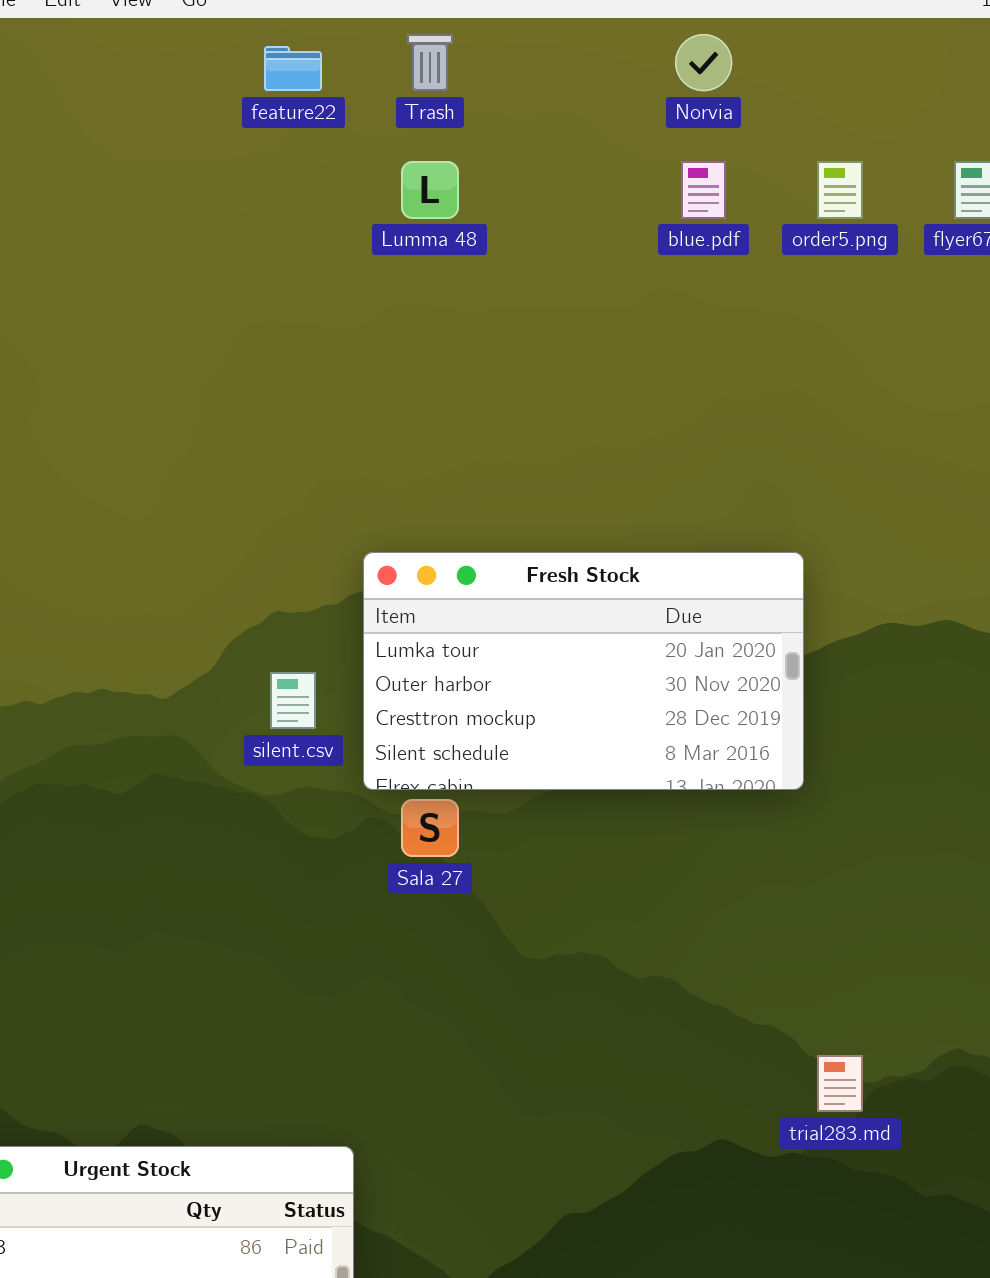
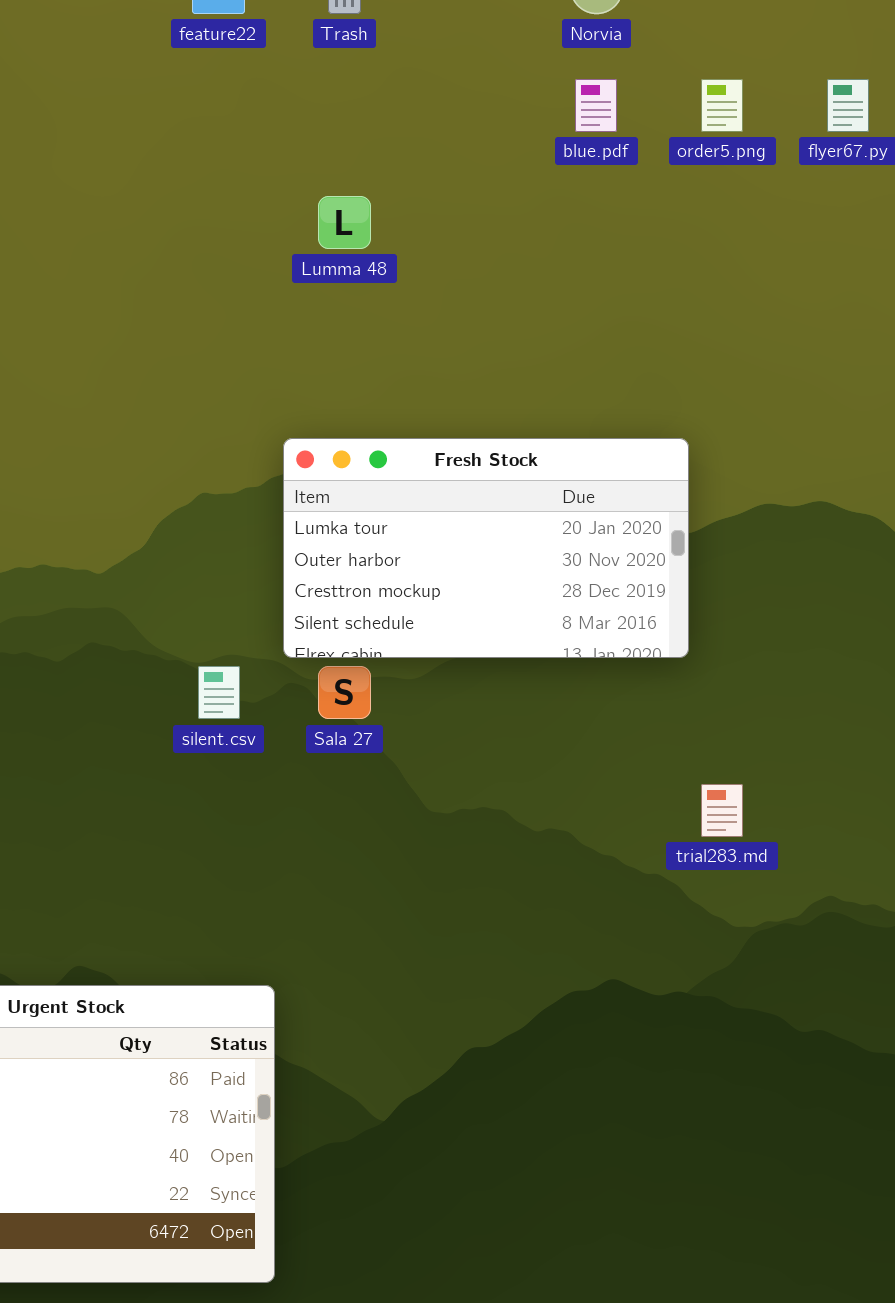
Lumma 48: [401,161,459,219] -> [318,196,371,249], moved
silent.csv: [270,672,316,729] -> [198,666,240,719], moved
trial283.md: [817,1055,863,1112] -> [701,784,743,837], moved

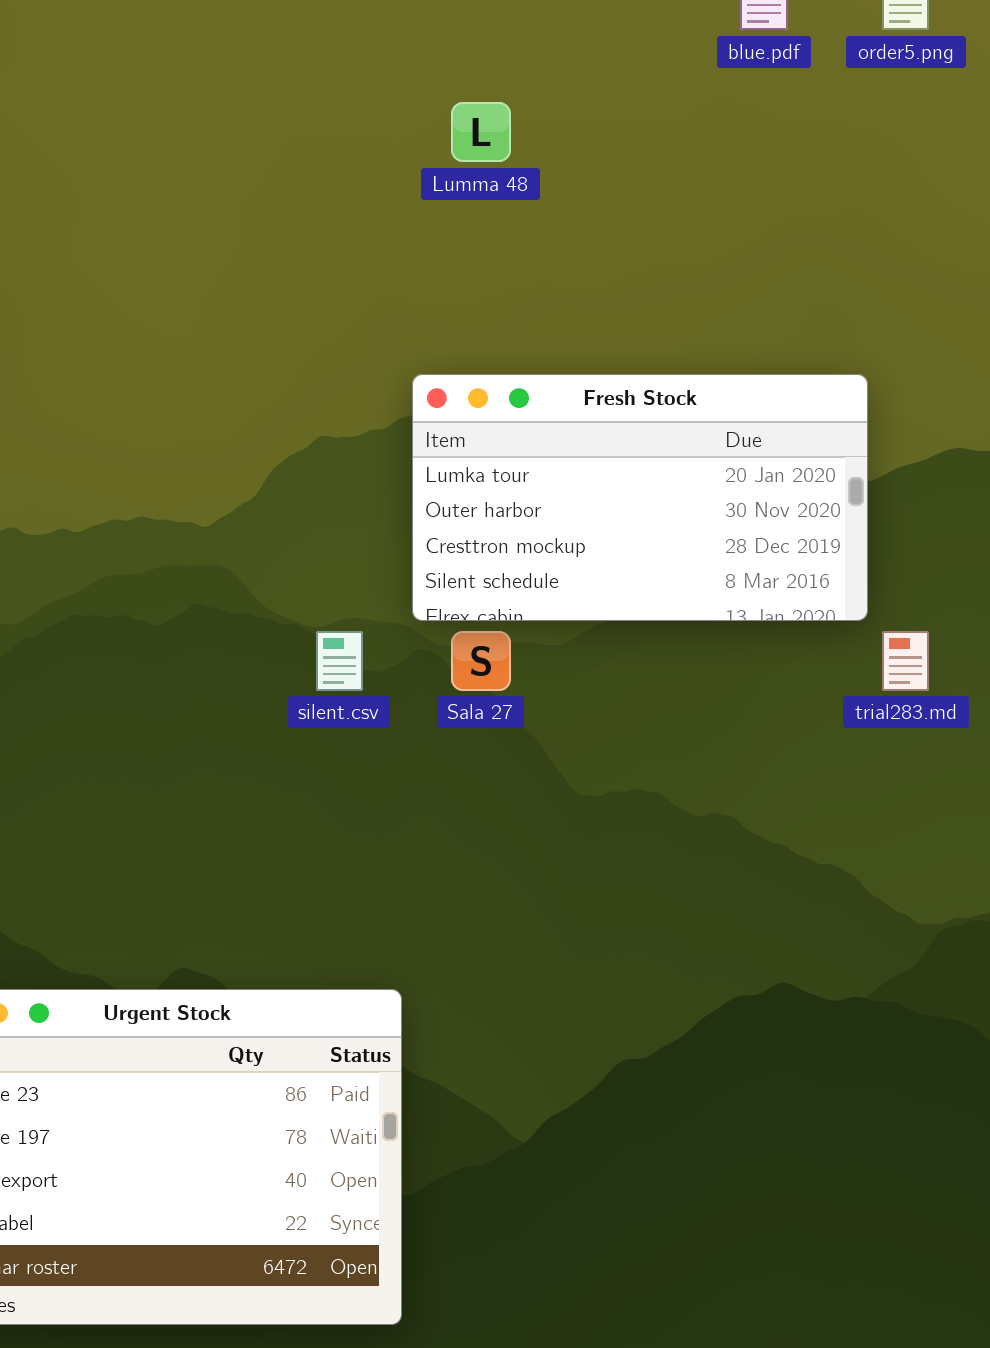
trial283.md: [701,784,743,837] -> [882,631,929,691], moved

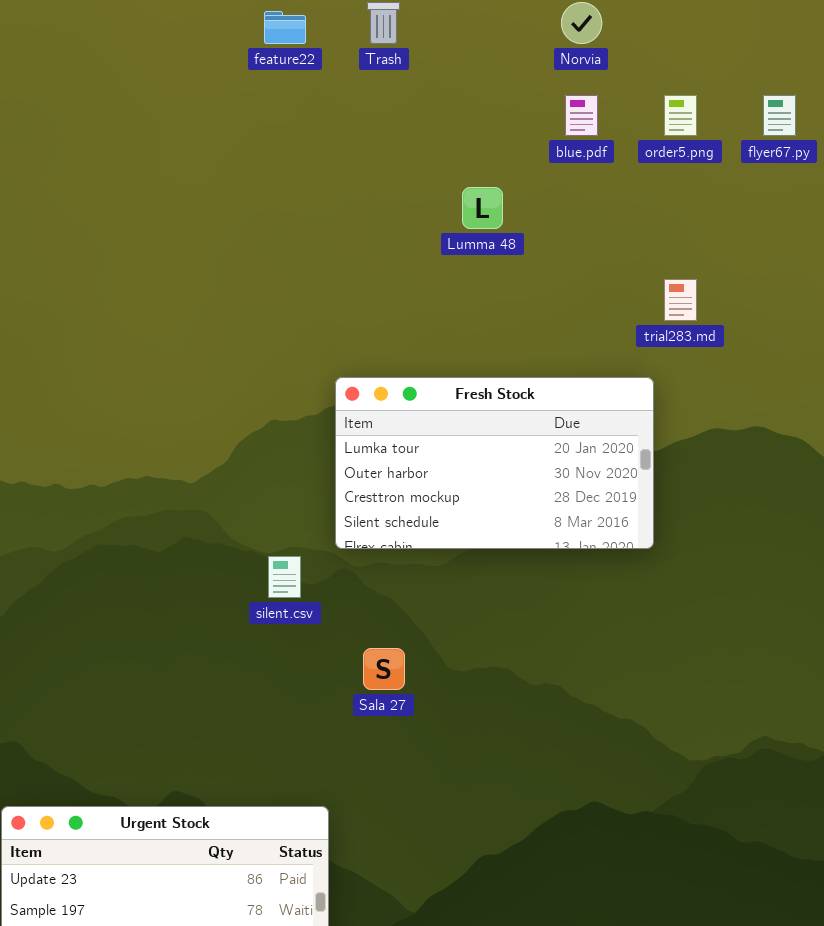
Lumma 48: [451,102,511,162] -> [462,187,503,229], moved
Sala 27: [451,631,511,691] -> [363,648,405,690], moved
trial283.md: [882,631,929,691] -> [664,279,697,321], moved

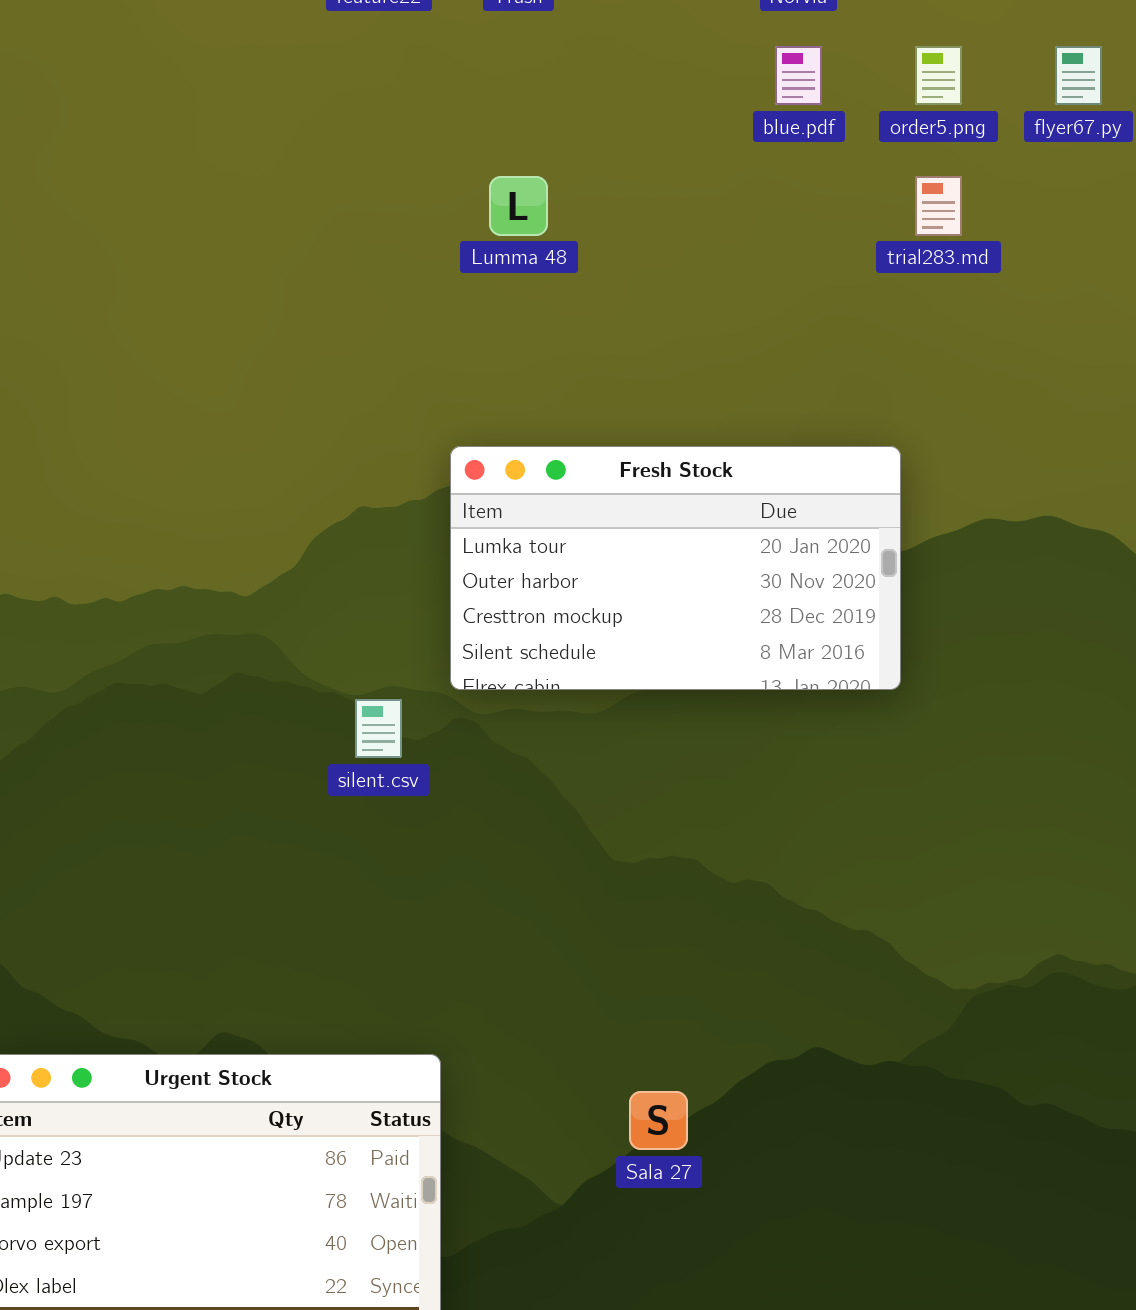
Lumma 48: [462,187,503,229] -> [489,176,548,236], moved
trial283.md: [664,279,697,321] -> [915,176,962,236], moved
Sala 27: [363,648,405,690] -> [629,1091,688,1150], moved

